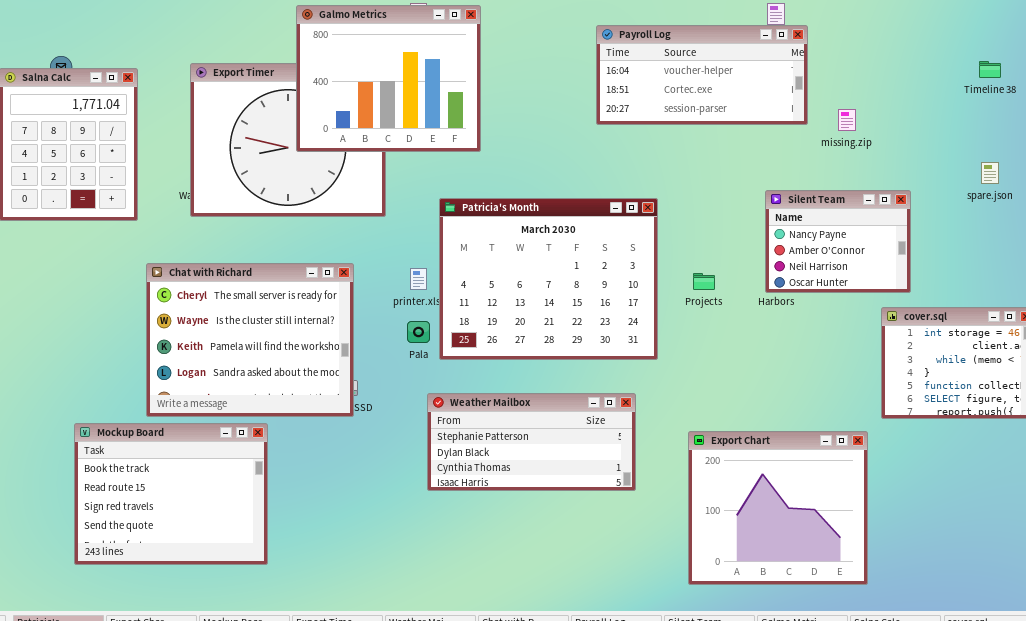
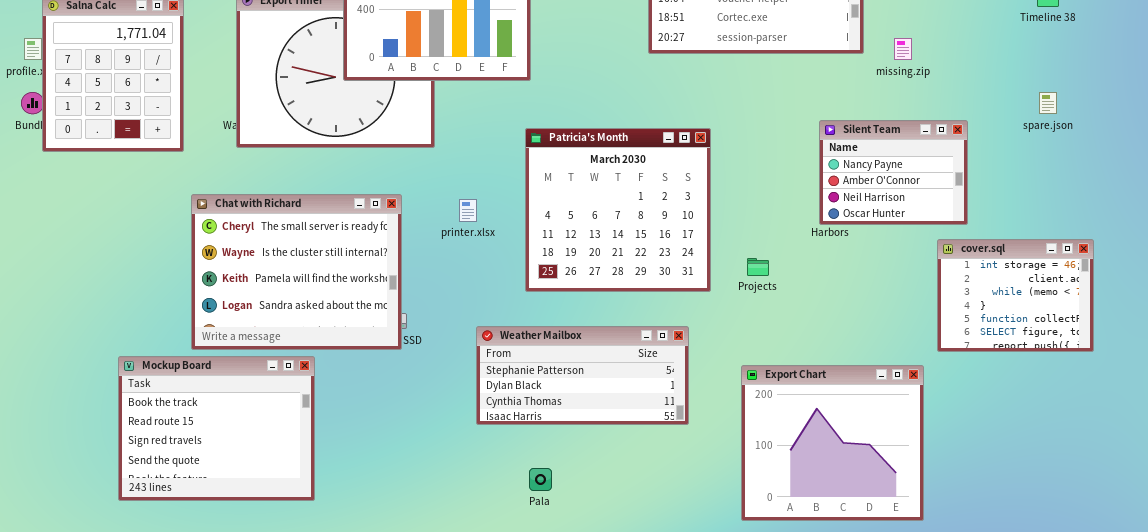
Patricia's Month: [439,198,658,360] -> [525,128,711,292], resized
Projects: [693,273,715,290] -> [747,258,769,276], moved
Pala: [407,321,430,343] -> [529,468,552,491], moved

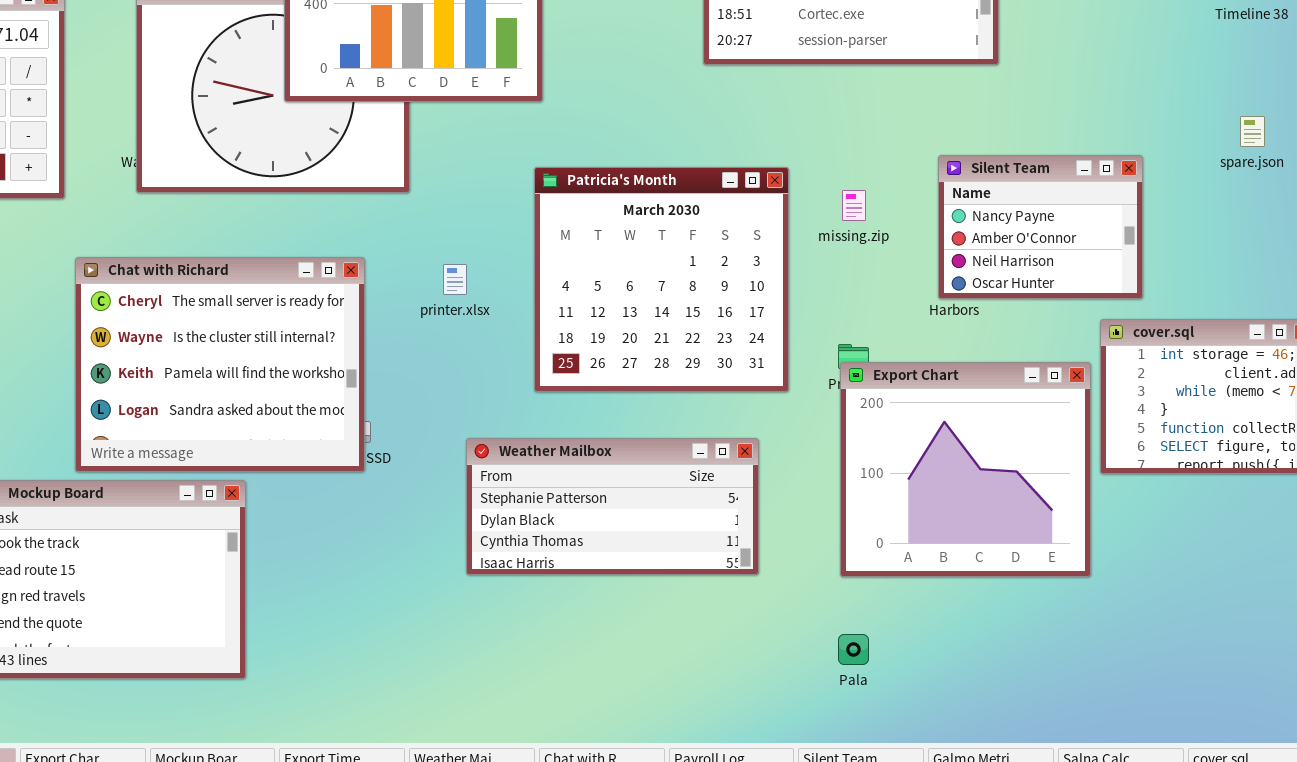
missing.zip: [894,38,912,60] -> [842,190,866,221], moved
Export Chart: [741,365,924,521] -> [840,362,1091,577], moved
Pala: [529,468,552,491] -> [838,634,869,665], moved

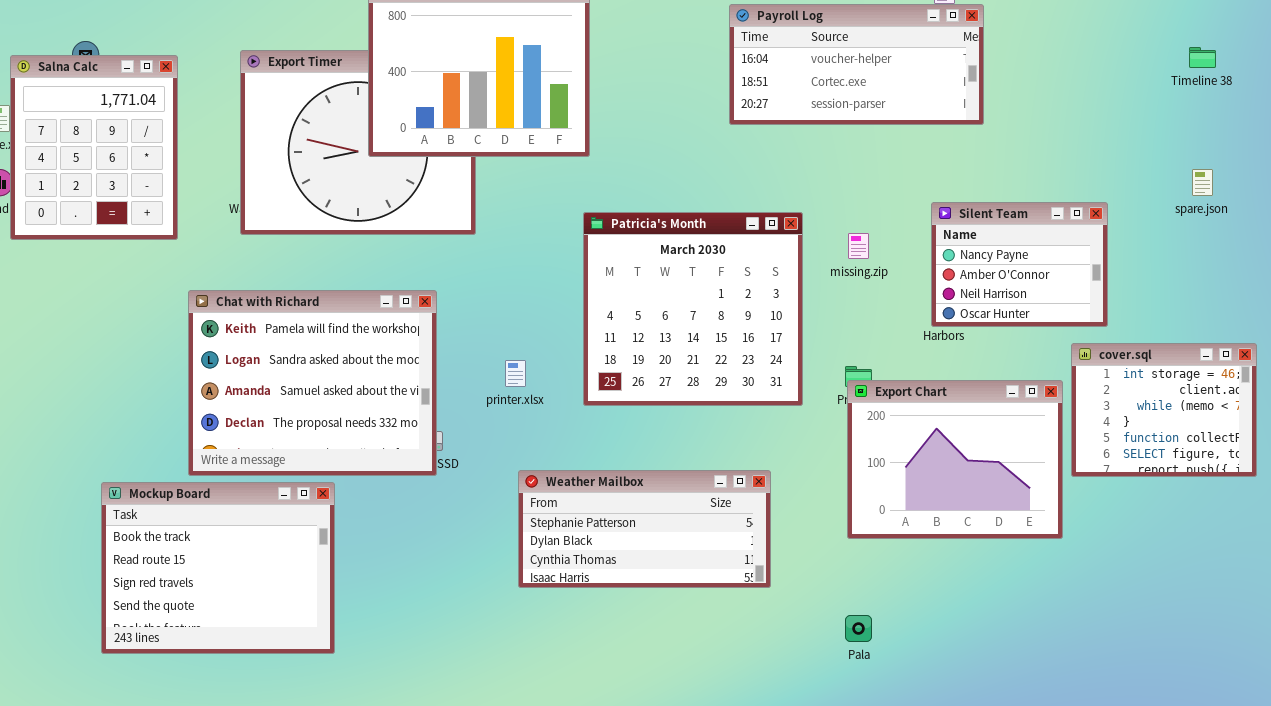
Chat with Richard: [75,257,365,472] -> [188,290,437,476], scrolled down 2 rows
printer.xlsx: [443,264,467,295] -> [505,360,526,387], moved
Export Chart: [840,362,1091,577] -> [847,380,1063,539], resized
Weather Mailbox: [466,438,759,575] -> [518,470,771,588], moved

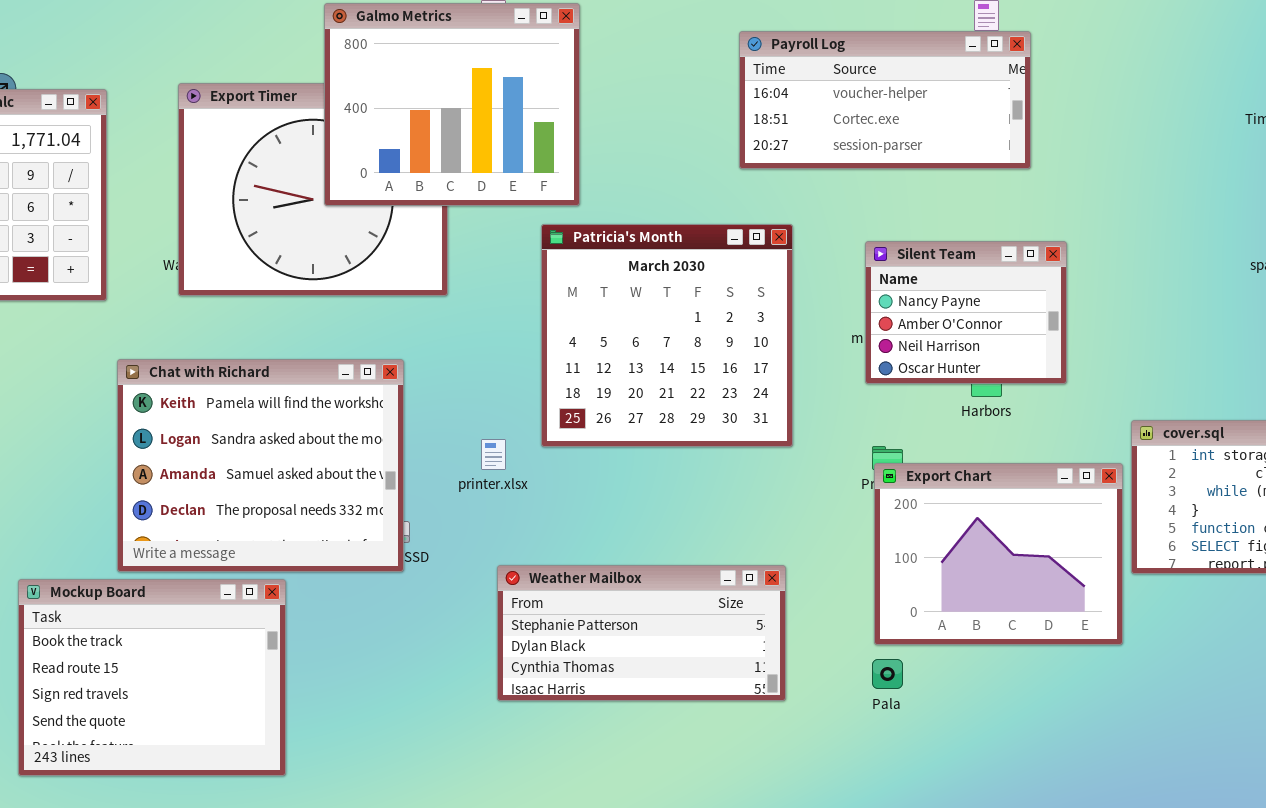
Silent Team: [931,202,1108,327] -> [865,241,1067,384], moved
Patricia's Month: [583,212,803,406] -> [541,224,793,447], moved
Pala: [845,615,872,642] -> [872,659,903,689], moved

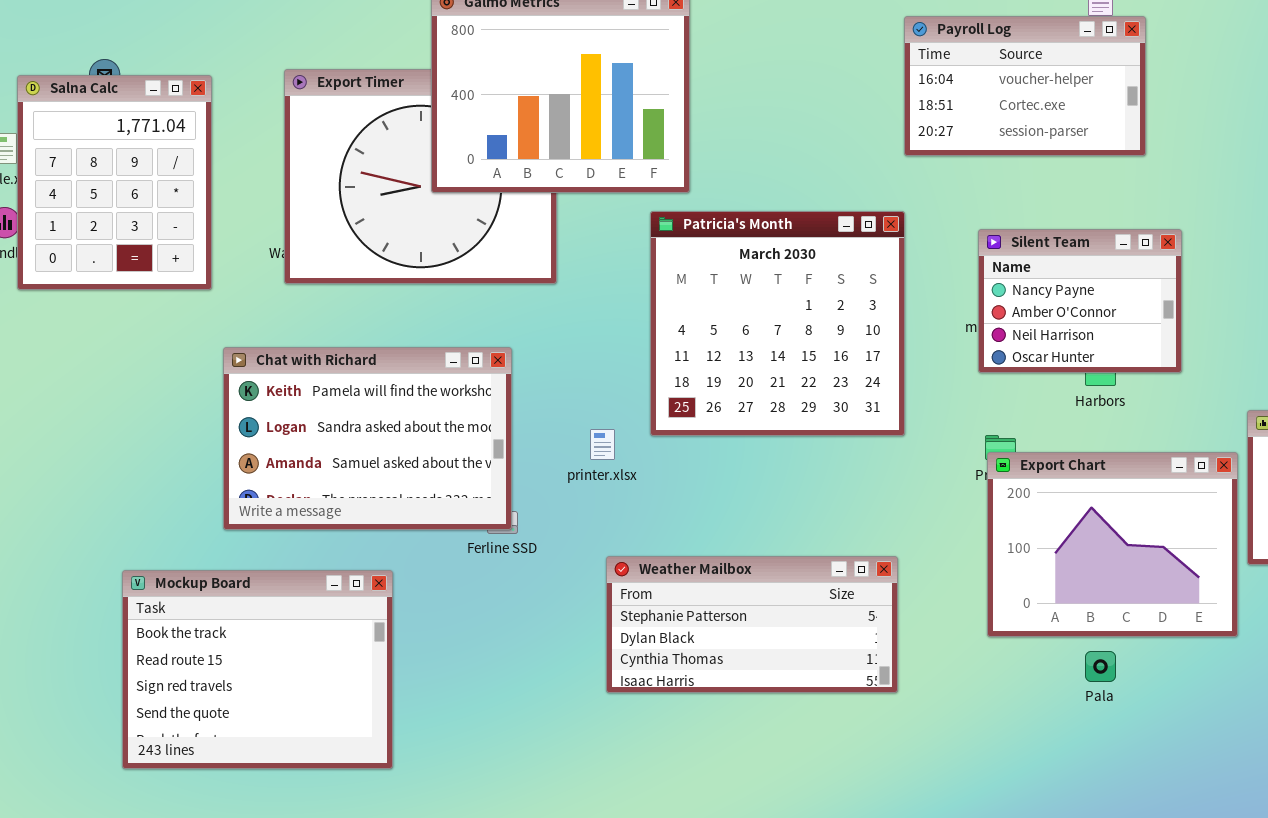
Payroll Log: [739,31,1031,169] -> [904,16,1146,156], resized
Chat with Richard: [117,359,404,572] -> [223,347,512,530], resized
Pala: [872,659,903,689] -> [1085,651,1116,682], moved

